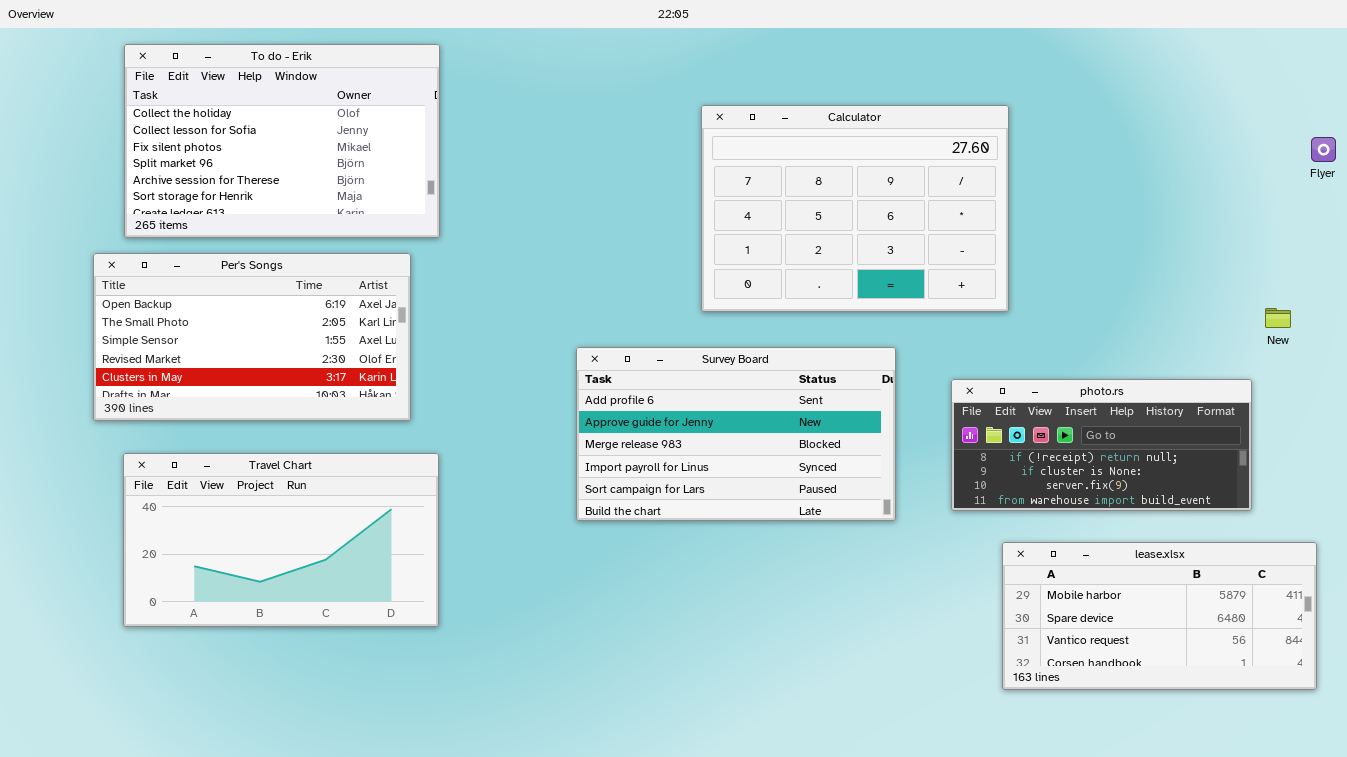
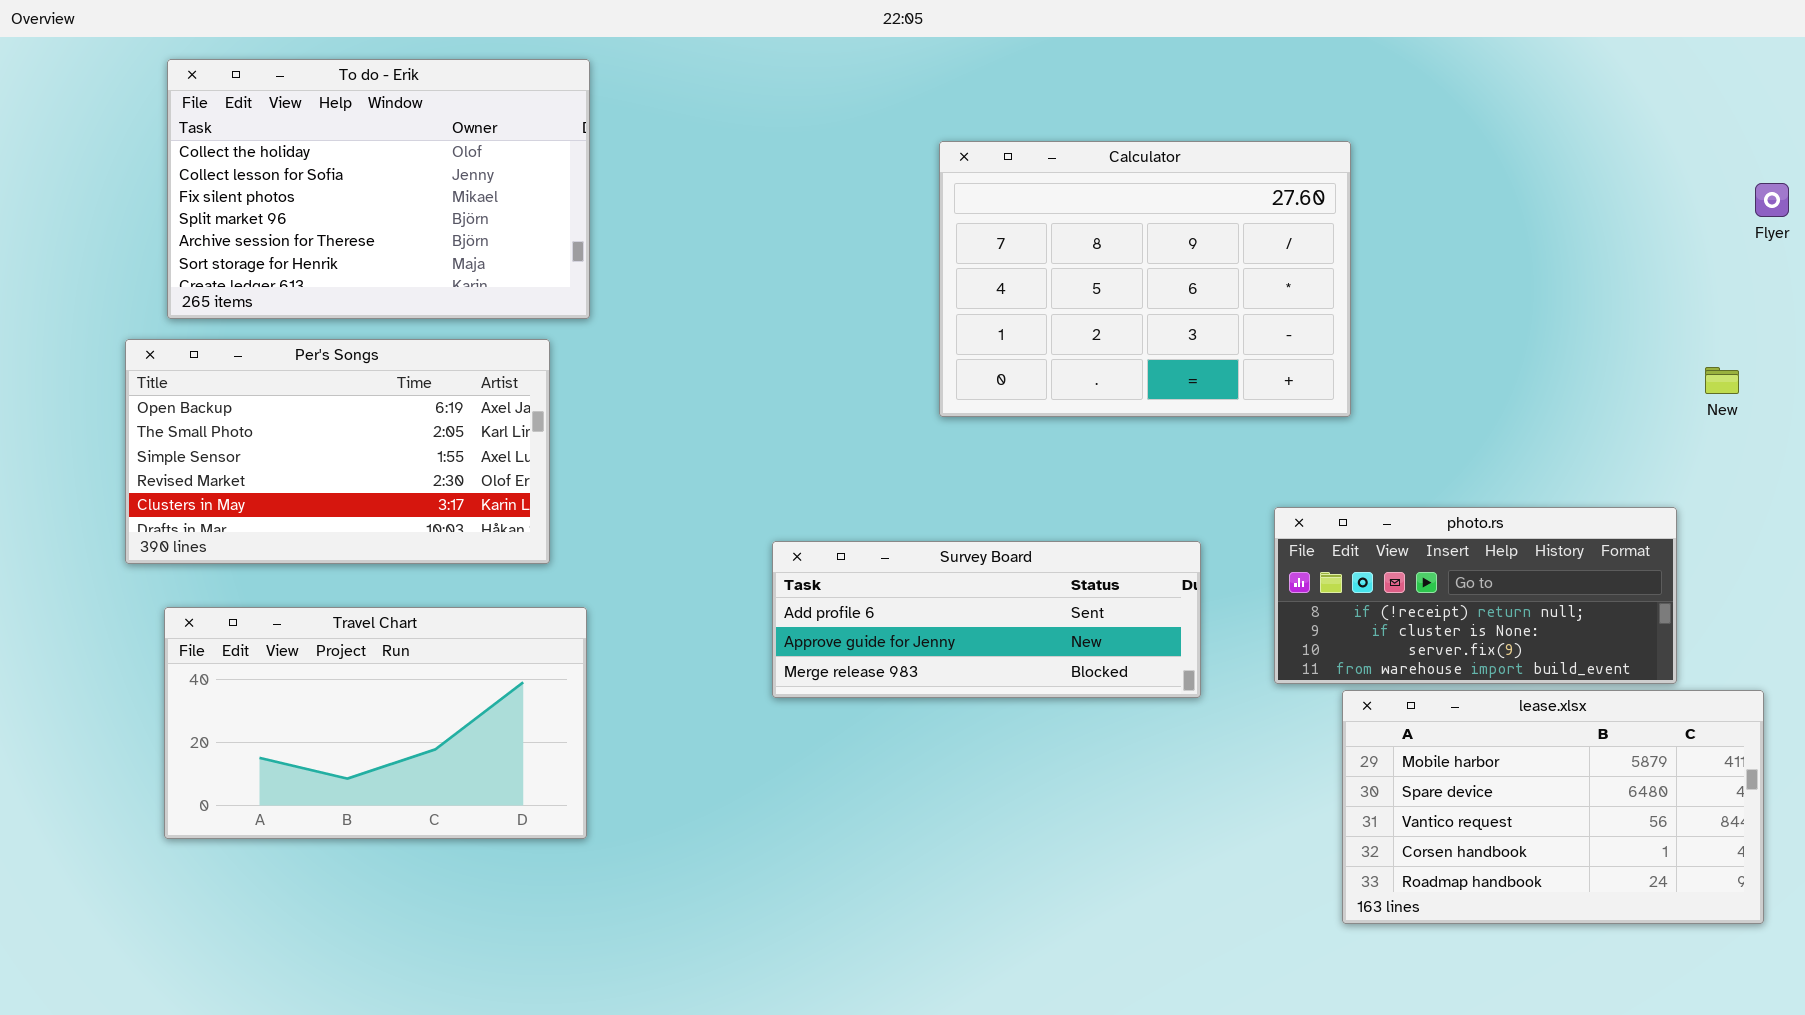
New: [1265,308,1291,328] -> [1705,367,1739,394], moved
Survey Board: [576,347,896,521] -> [772,541,1201,698], resized
lease.xlsx: [1002,542,1317,690] -> [1342,690,1764,924], resized

